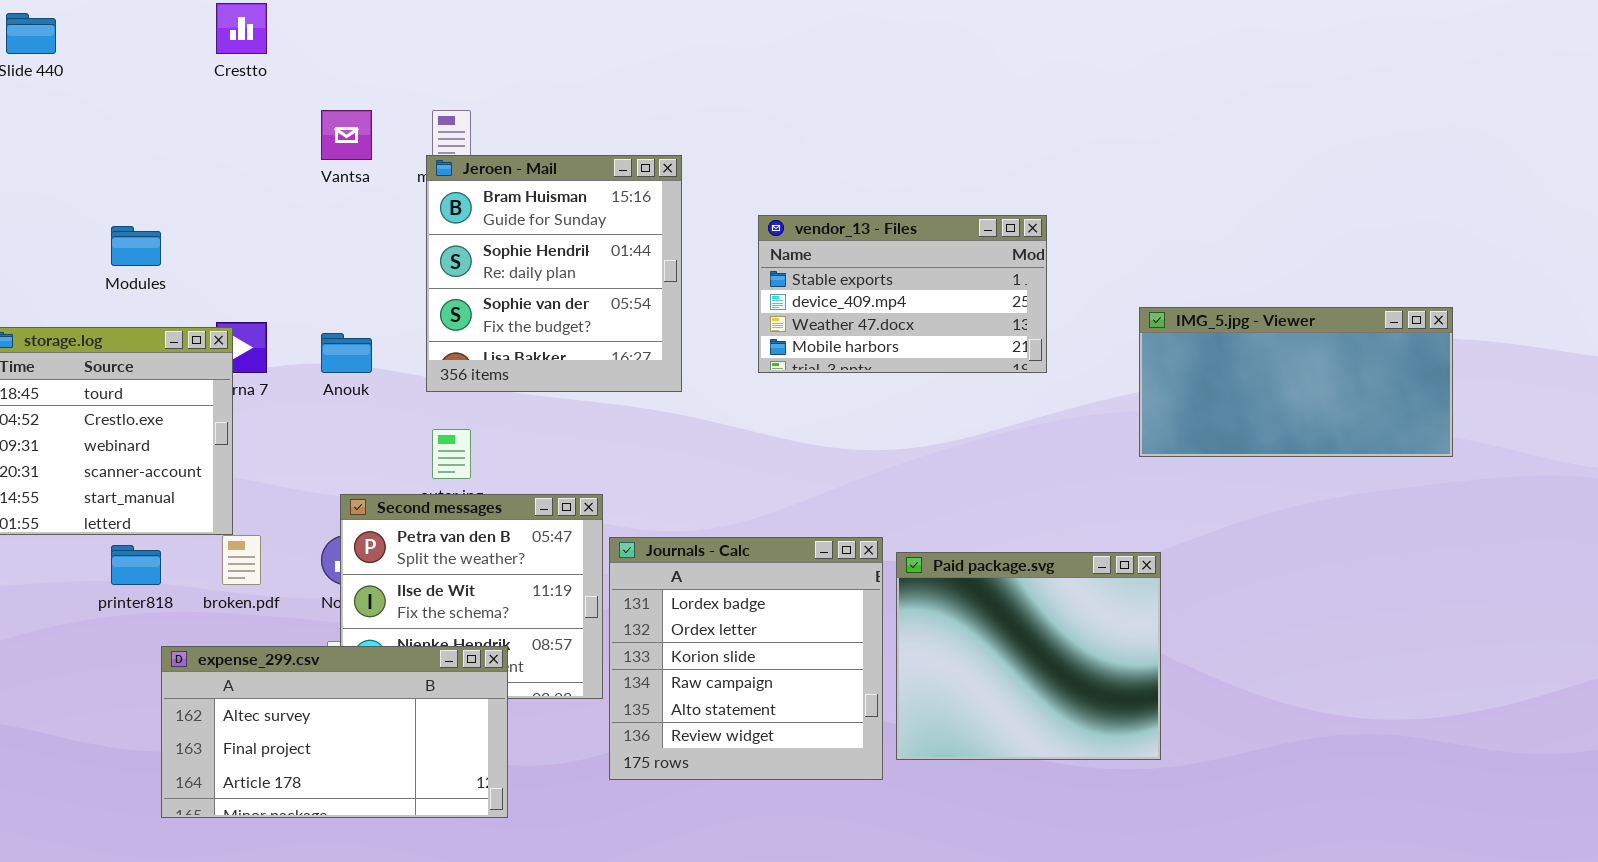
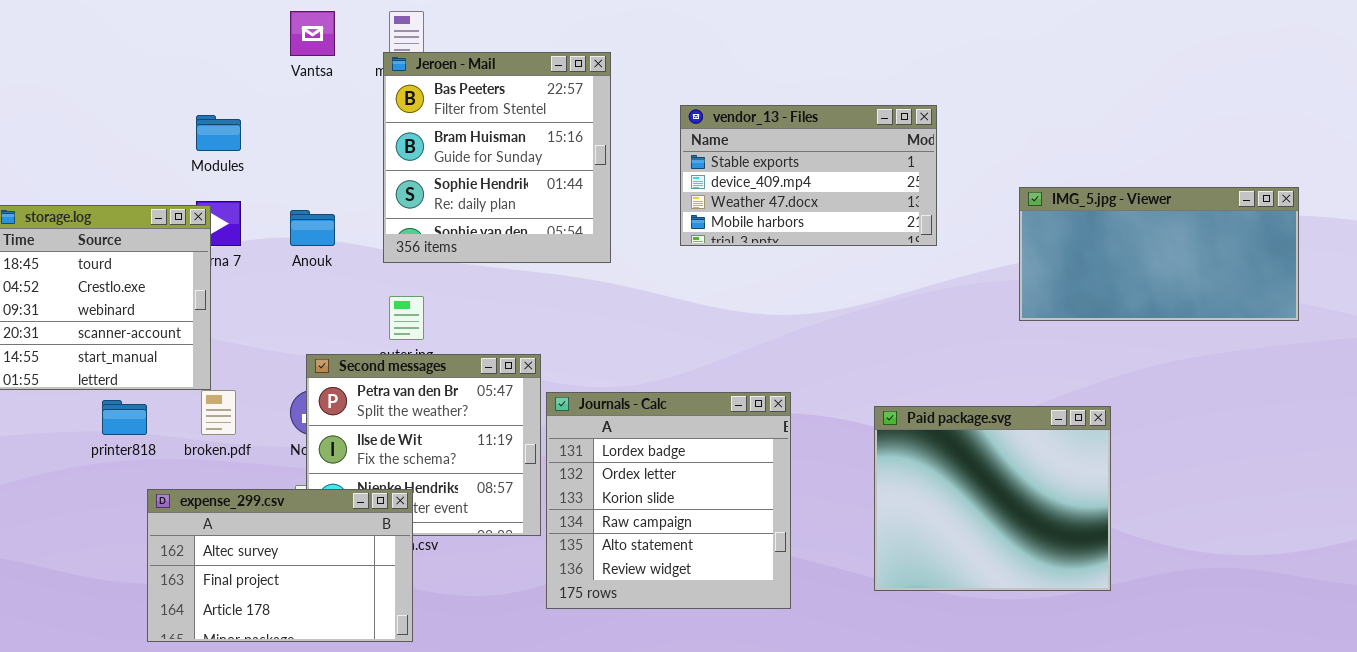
Jeroen - Mail: [426,155,682,392] -> [383,52,611,263], scrolled up 1 row
Modules: [111,226,161,266] -> [196,115,241,151], moved
Paid package.svg: [896,552,1161,760] -> [874,406,1111,591], moved
expense_299.csv: [161,646,508,818] -> [147,489,413,642], resized

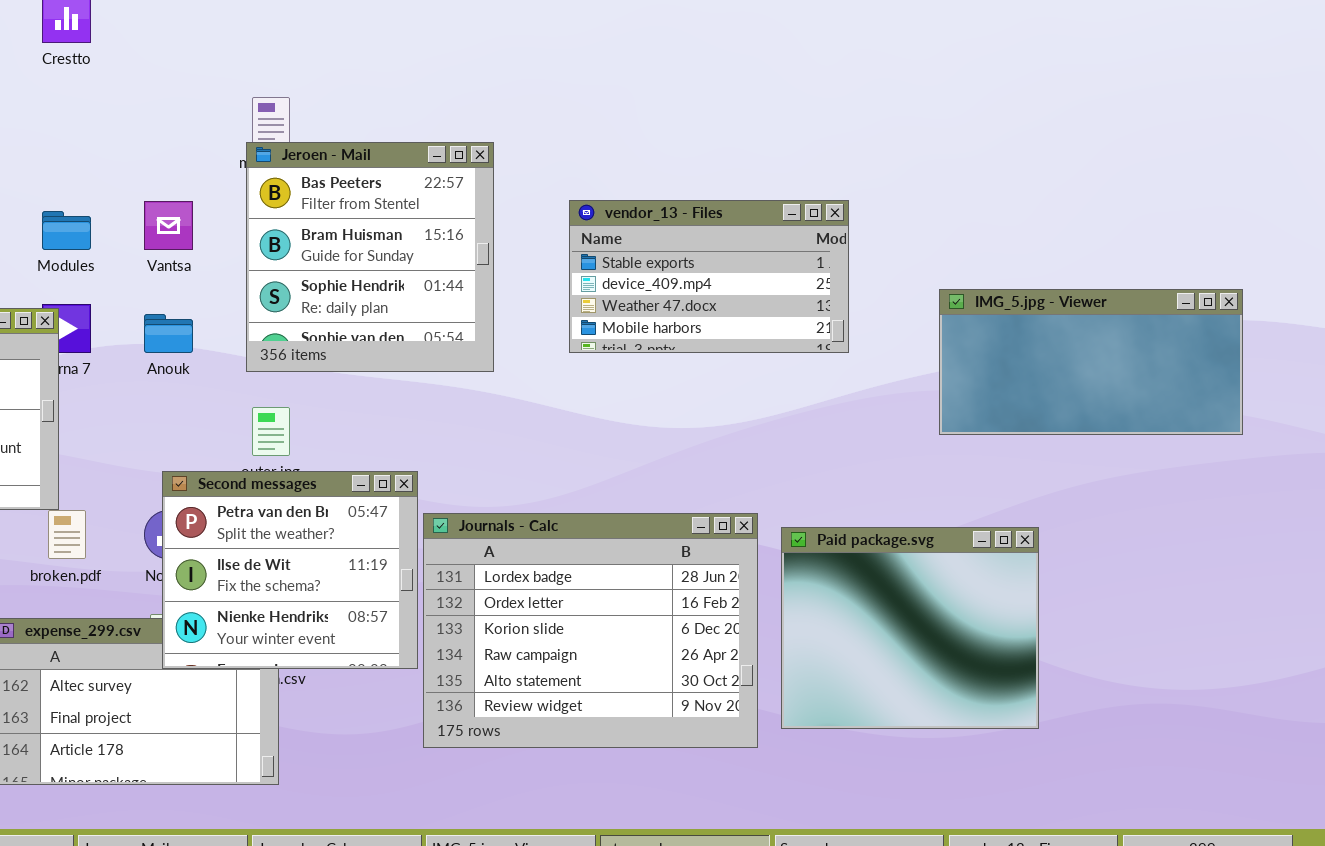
Vantsa: [290,11,335,56] -> [144,201,193,250], moved
Second messages: [306,354,541,536] -> [162,471,418,669], raised
Journals - Calc: [546,392,791,609] -> [423,513,758,748], resized

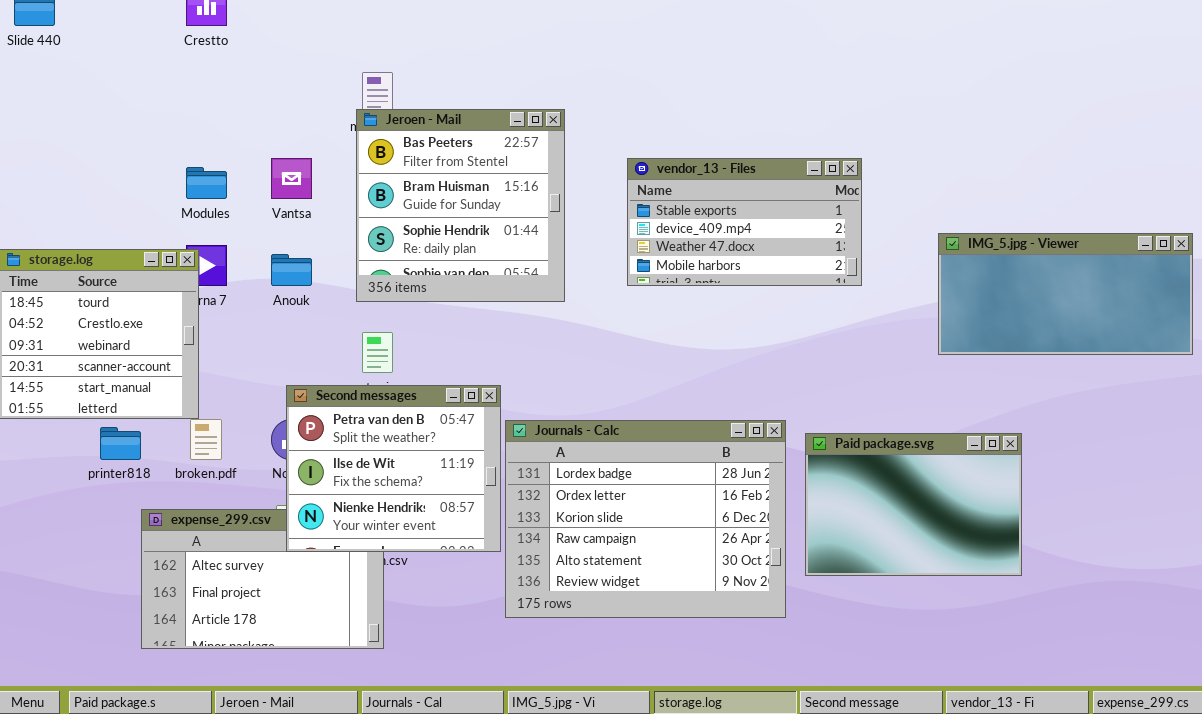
Paid package.svg: [781,527,1039,729] -> [805,433,1022,576], resized

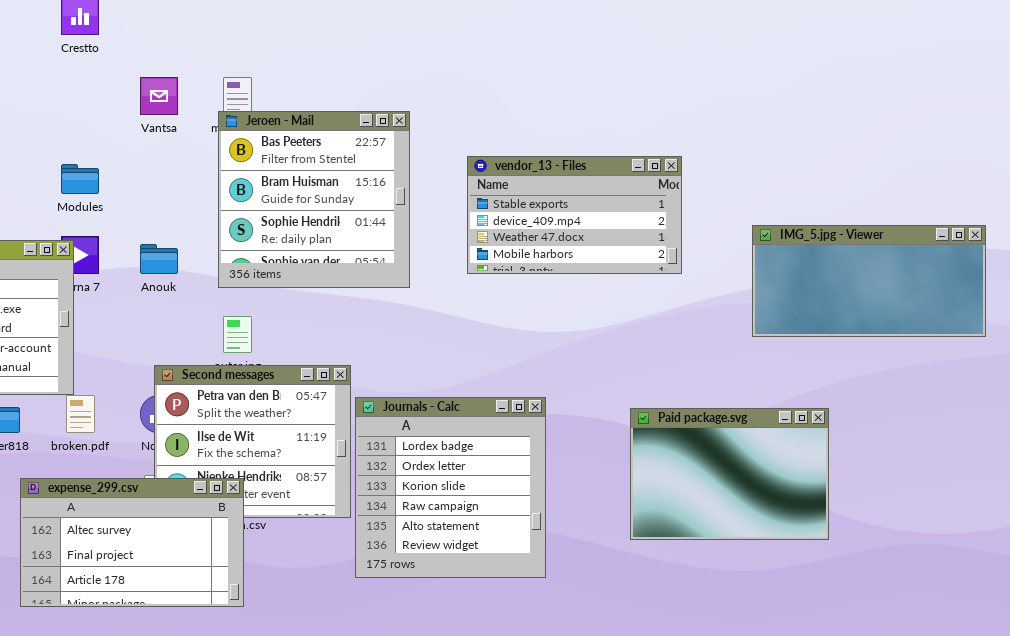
Vantsa: [271,158,312,199] -> [140,77,178,115], moved
Journals - Calc: [505,420,786,618] -> [355,397,546,578], resized
expense_299.csv: [141,509,384,649] -> [20,478,244,607], raised

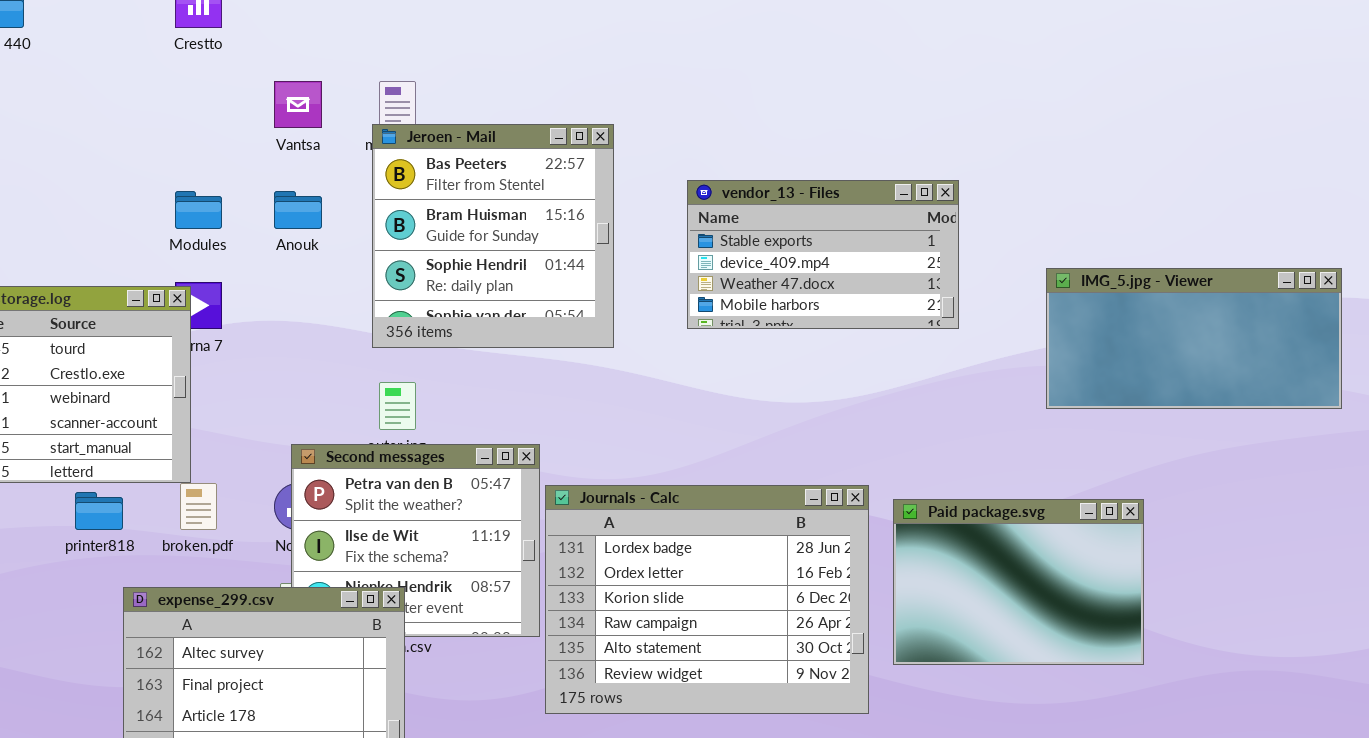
Anouk: [140,244,178,274] -> [274,191,322,229], moved
Journals - Calc: [355,397,546,578] -> [545,485,869,714], resized

